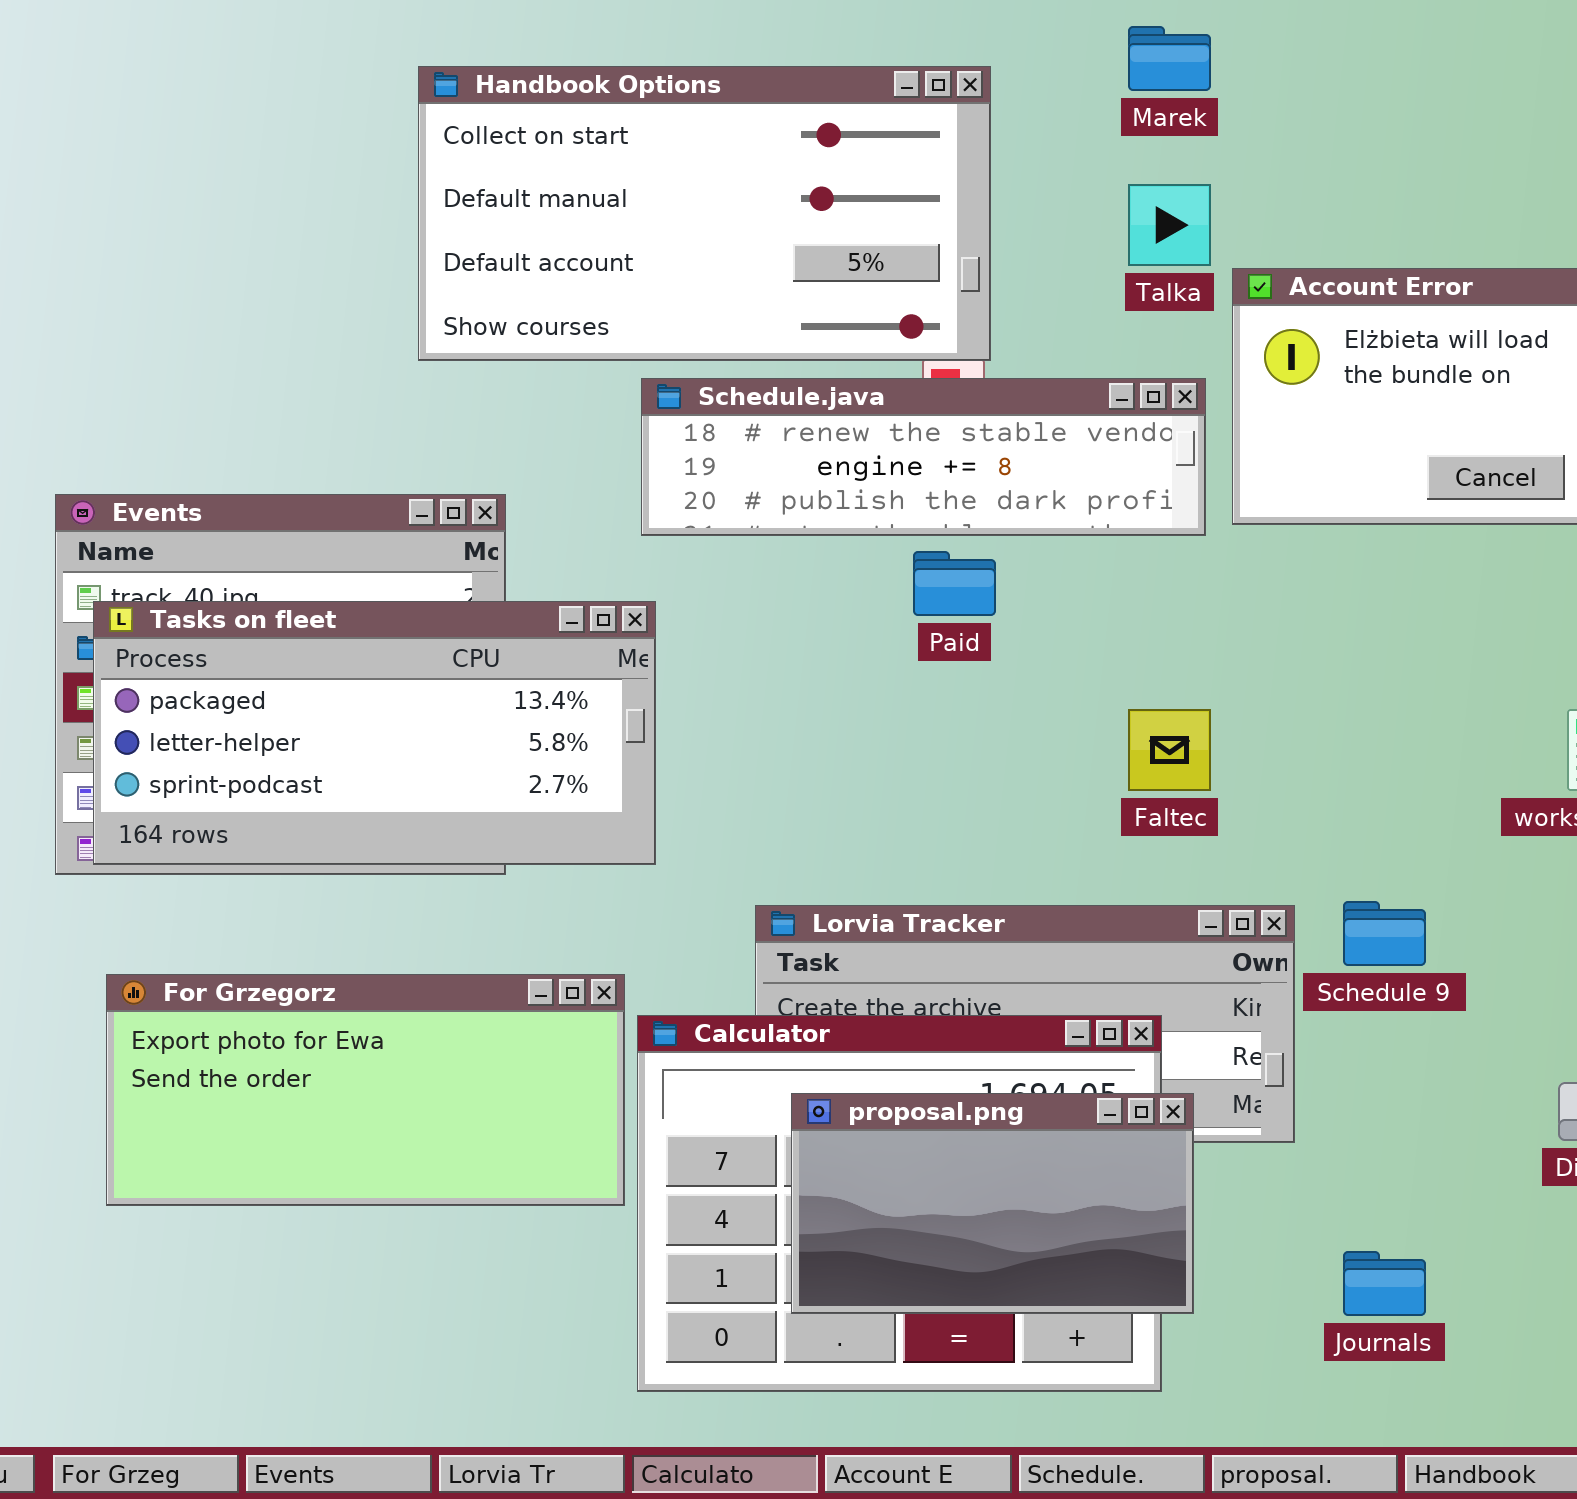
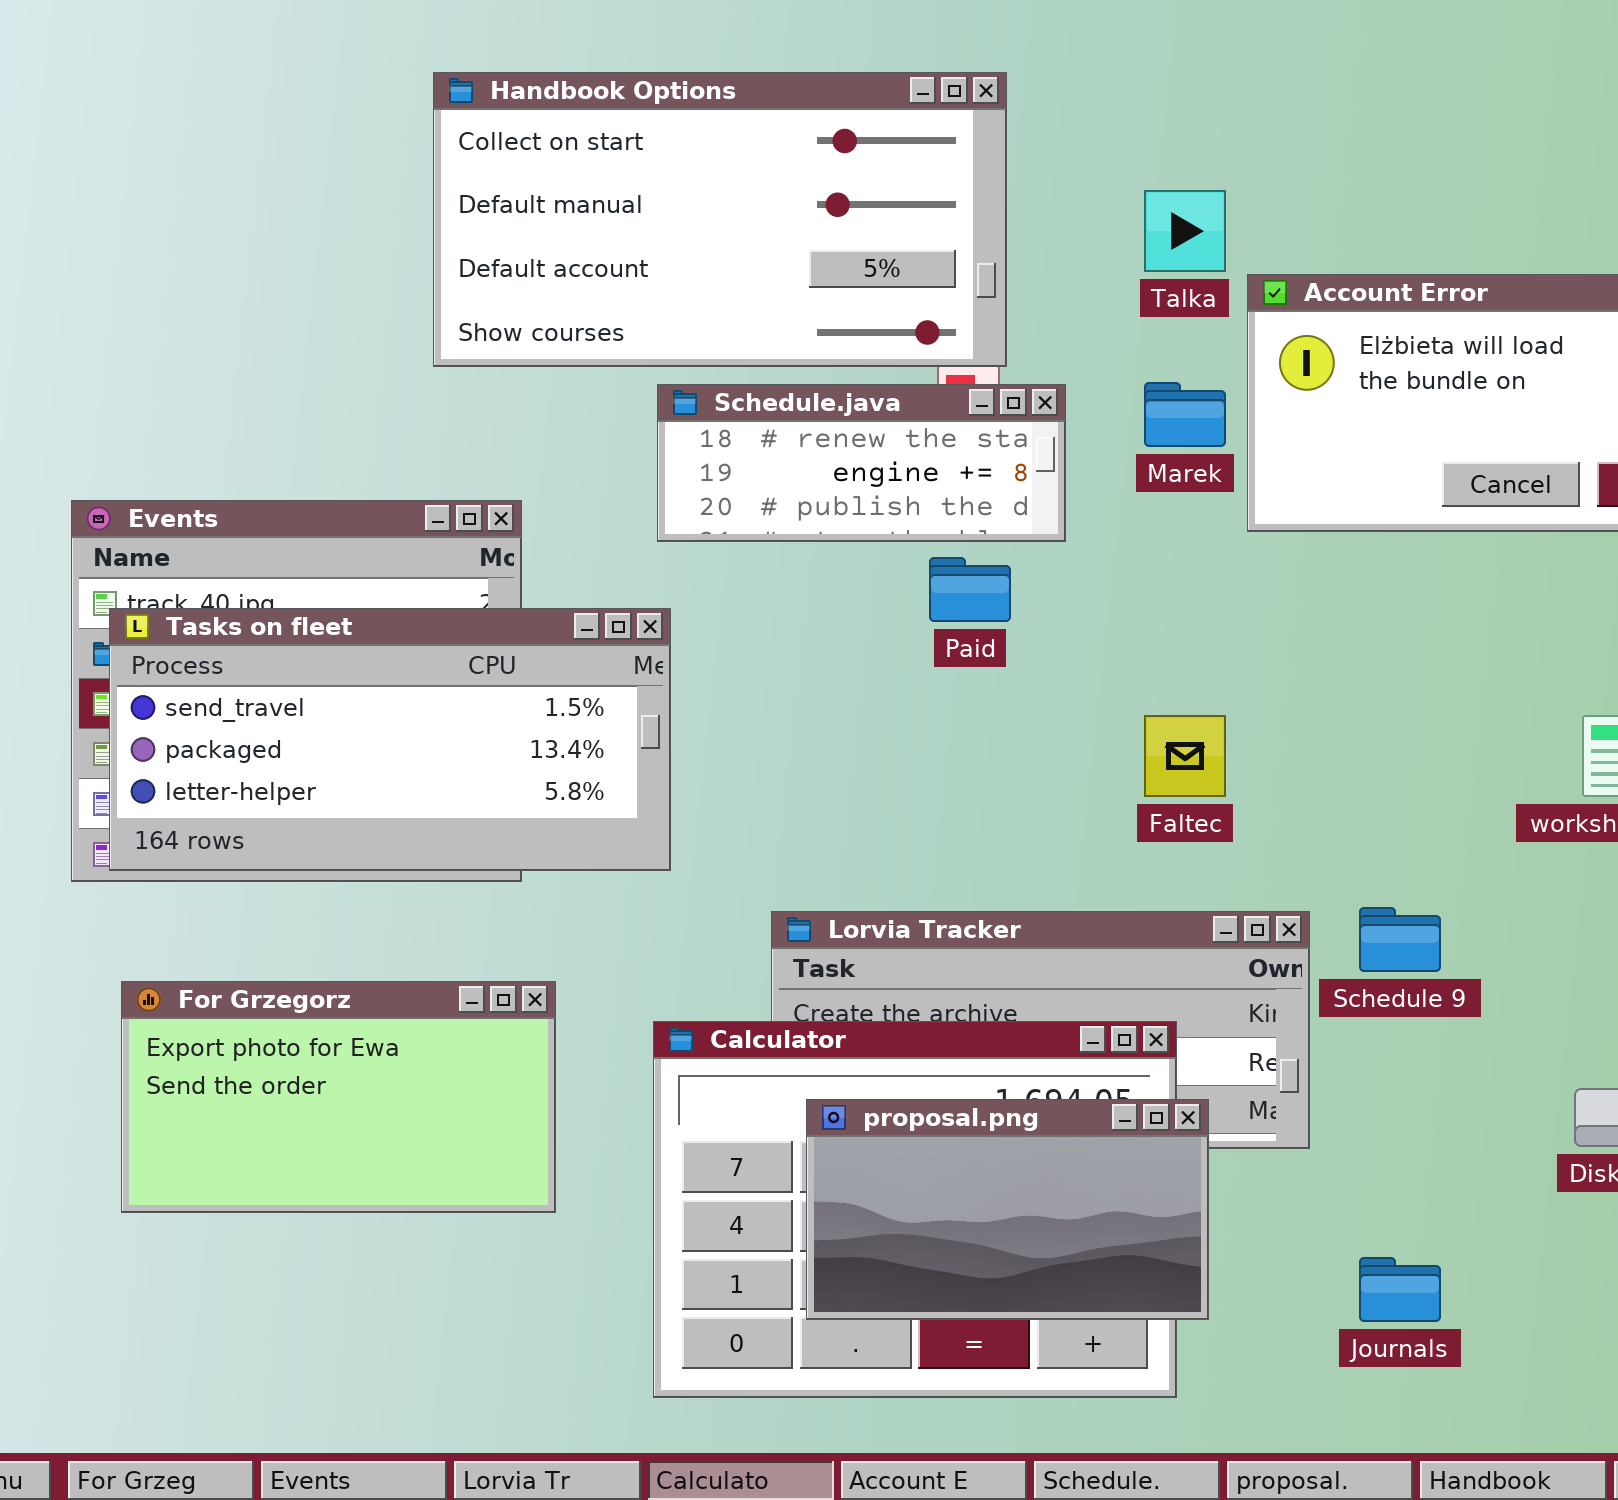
Marek: [1128,26,1211,91] -> [1144,382,1226,447], moved
Schedule.java: [641,378,1206,536] -> [657,384,1066,542], resized
Tasks on fleet: [93,601,656,865] -> [109,608,671,871], scrolled up 1 row
For Grzegorz: [106,974,625,1206] -> [121,981,556,1213], resized

